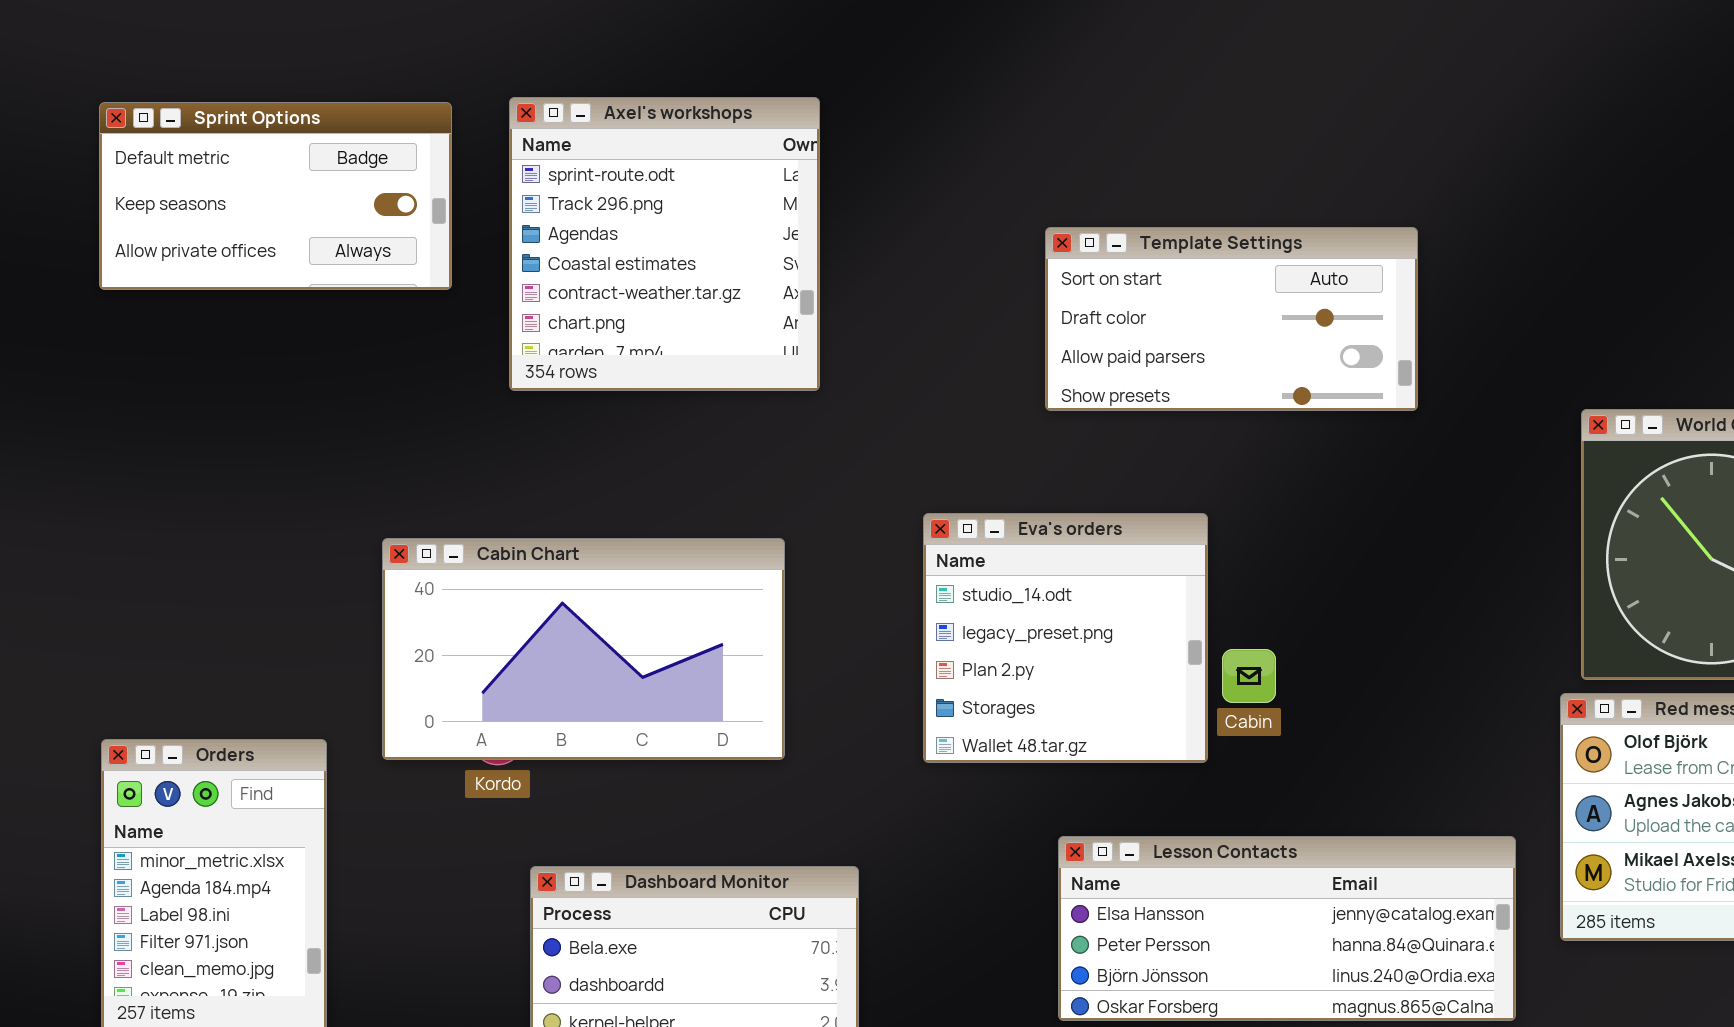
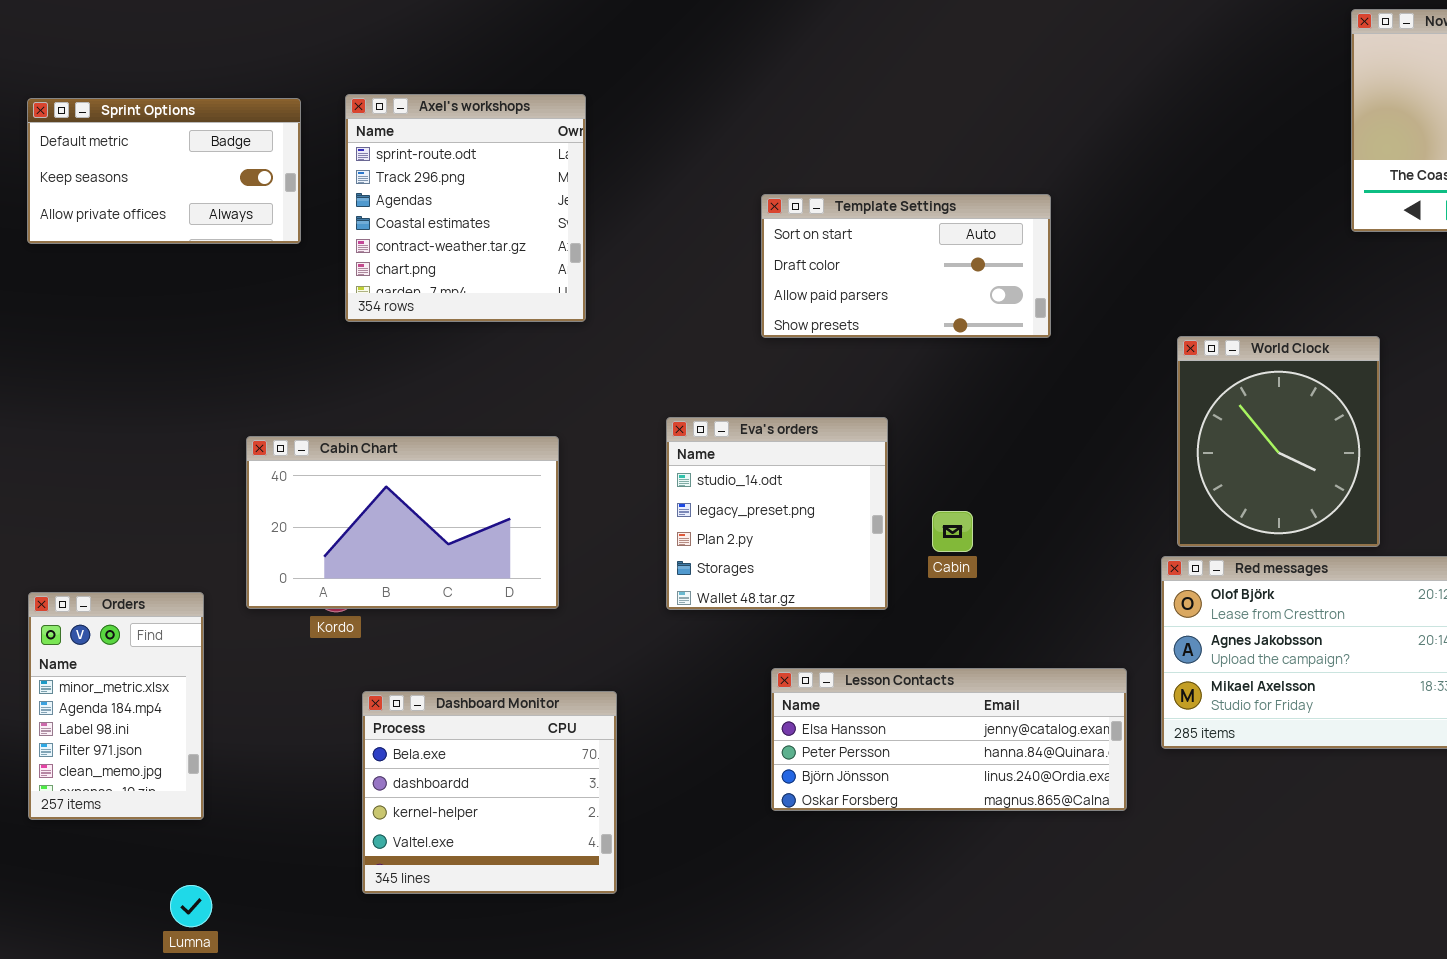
Cabin: [1222,649,1276,703] -> [932,511,973,552], moved

